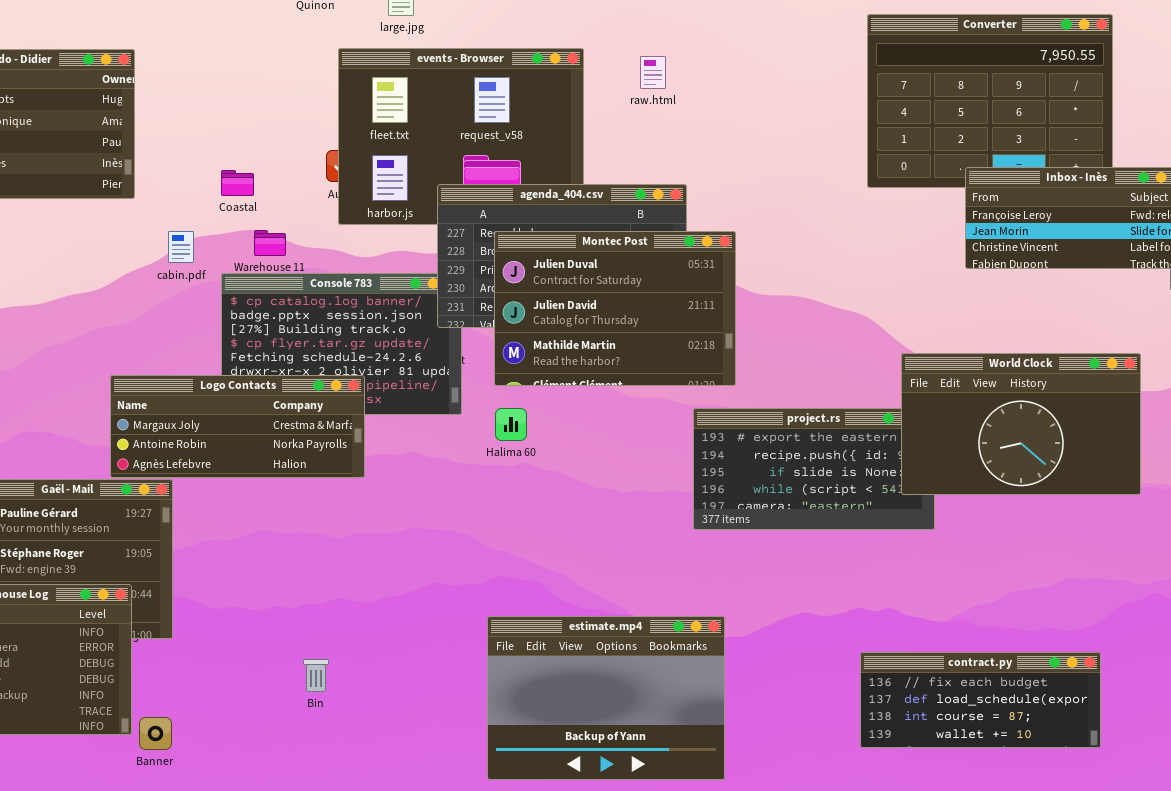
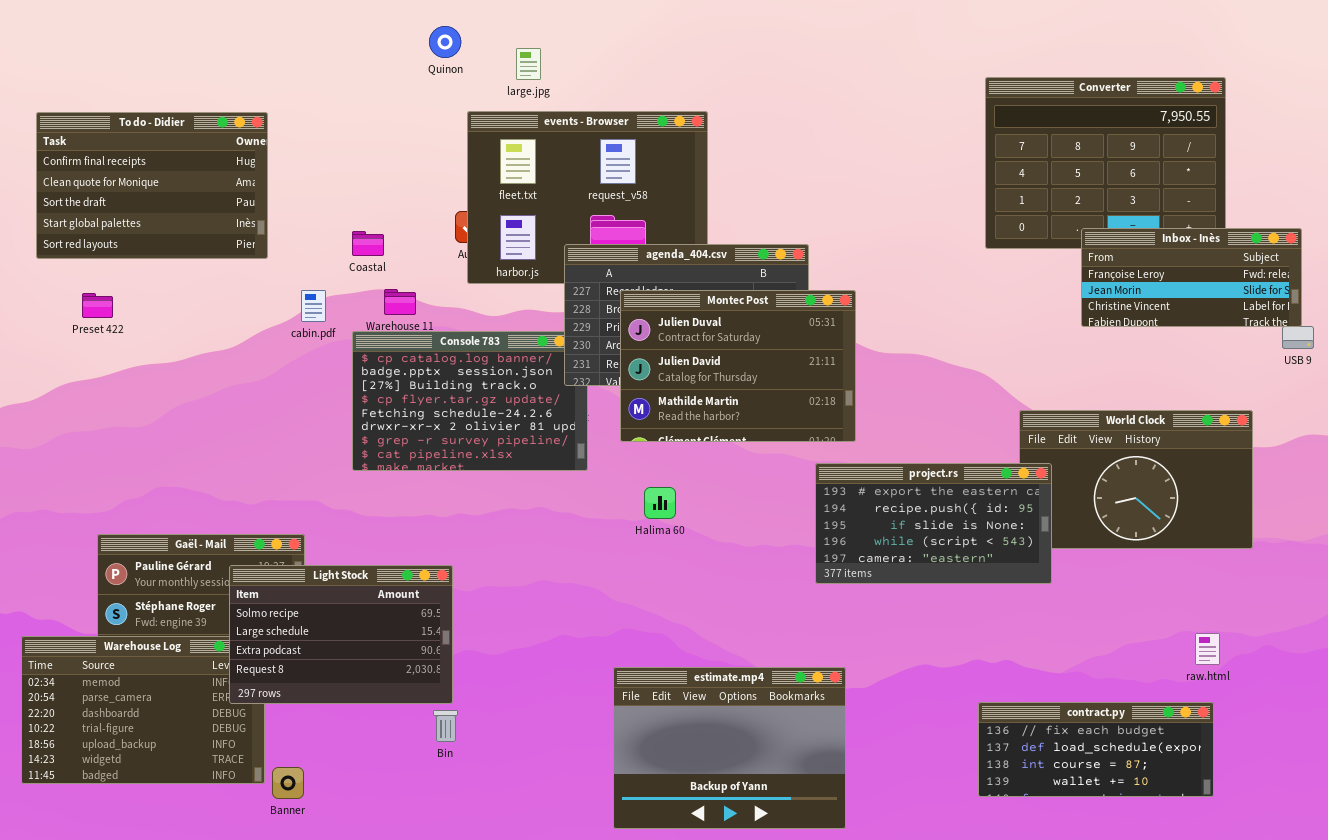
raw.html: [640,56,666,89] -> [1195,633,1220,665], moved
Logo Contacts: [110,375,365,478] -> none, closed
project.rs: [693,408,935,530] -> [815,463,1052,584], raised
Halima 60: [495,408,527,441] -> [644,487,676,519], moved
Light Stock: none -> [229,565,453,704], opened

